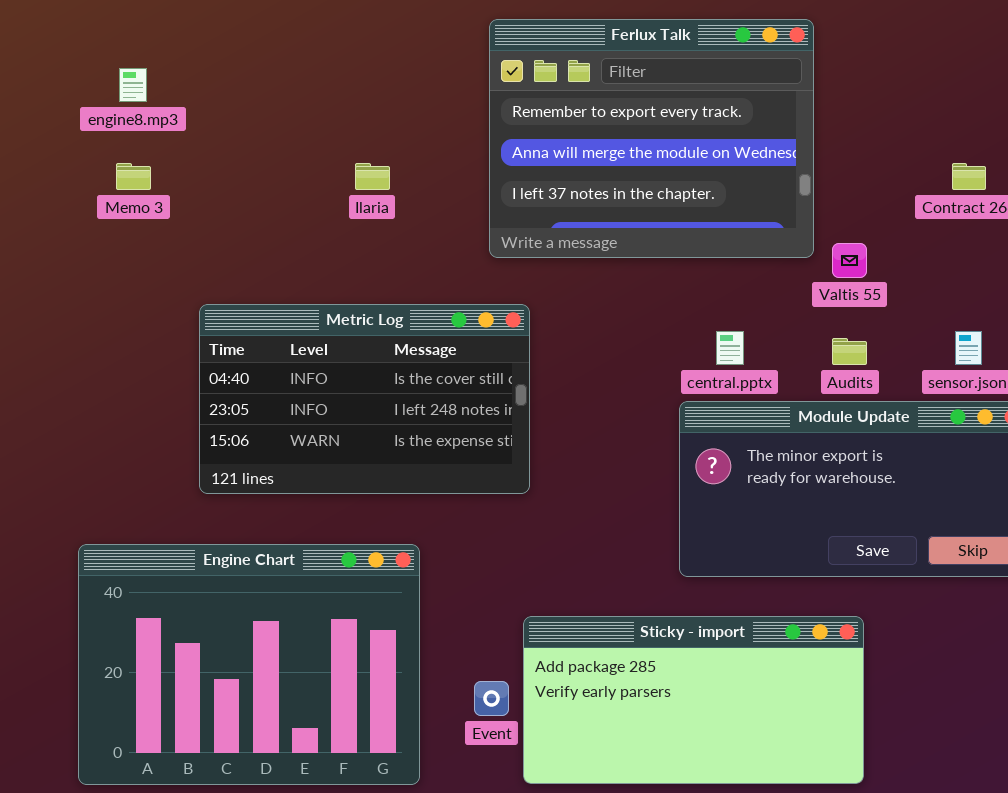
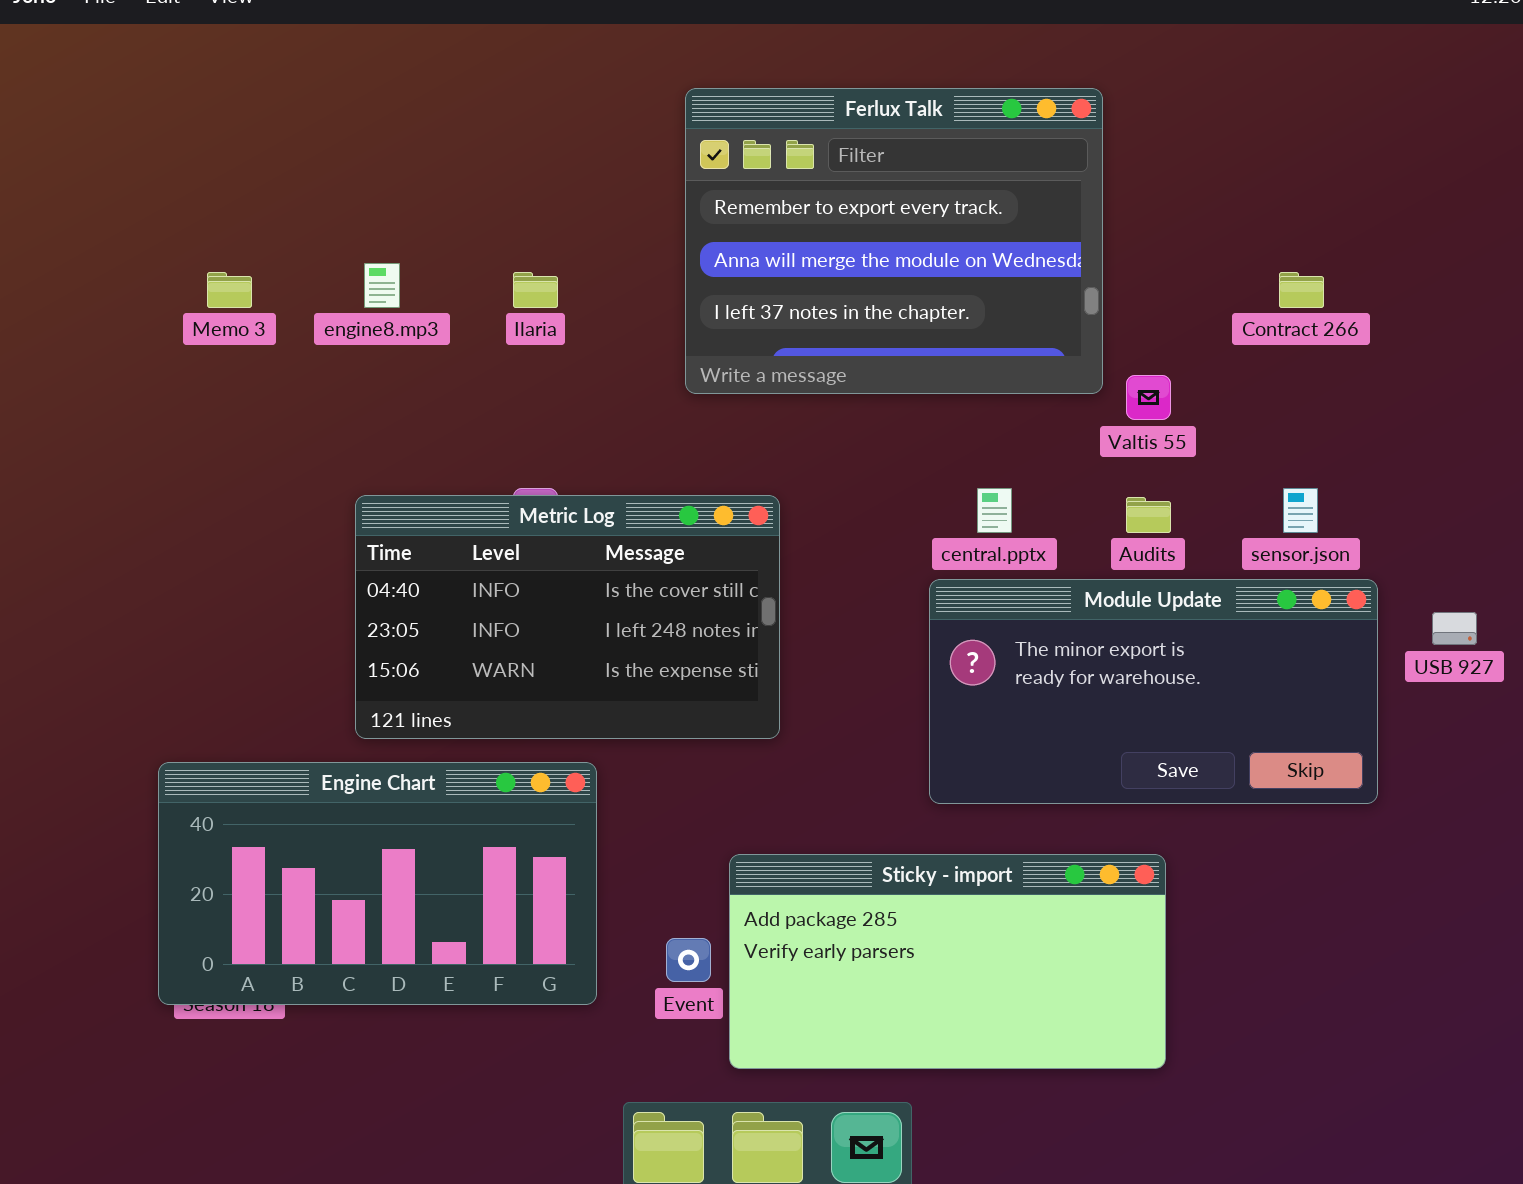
engine8.mp3: [119,68,147,102] -> [364,263,400,308], moved
Metric Log: [199,304,530,494] -> [355,495,780,739], moved
Engine Chart: [78,544,420,785] -> [158,762,597,1005], resized

